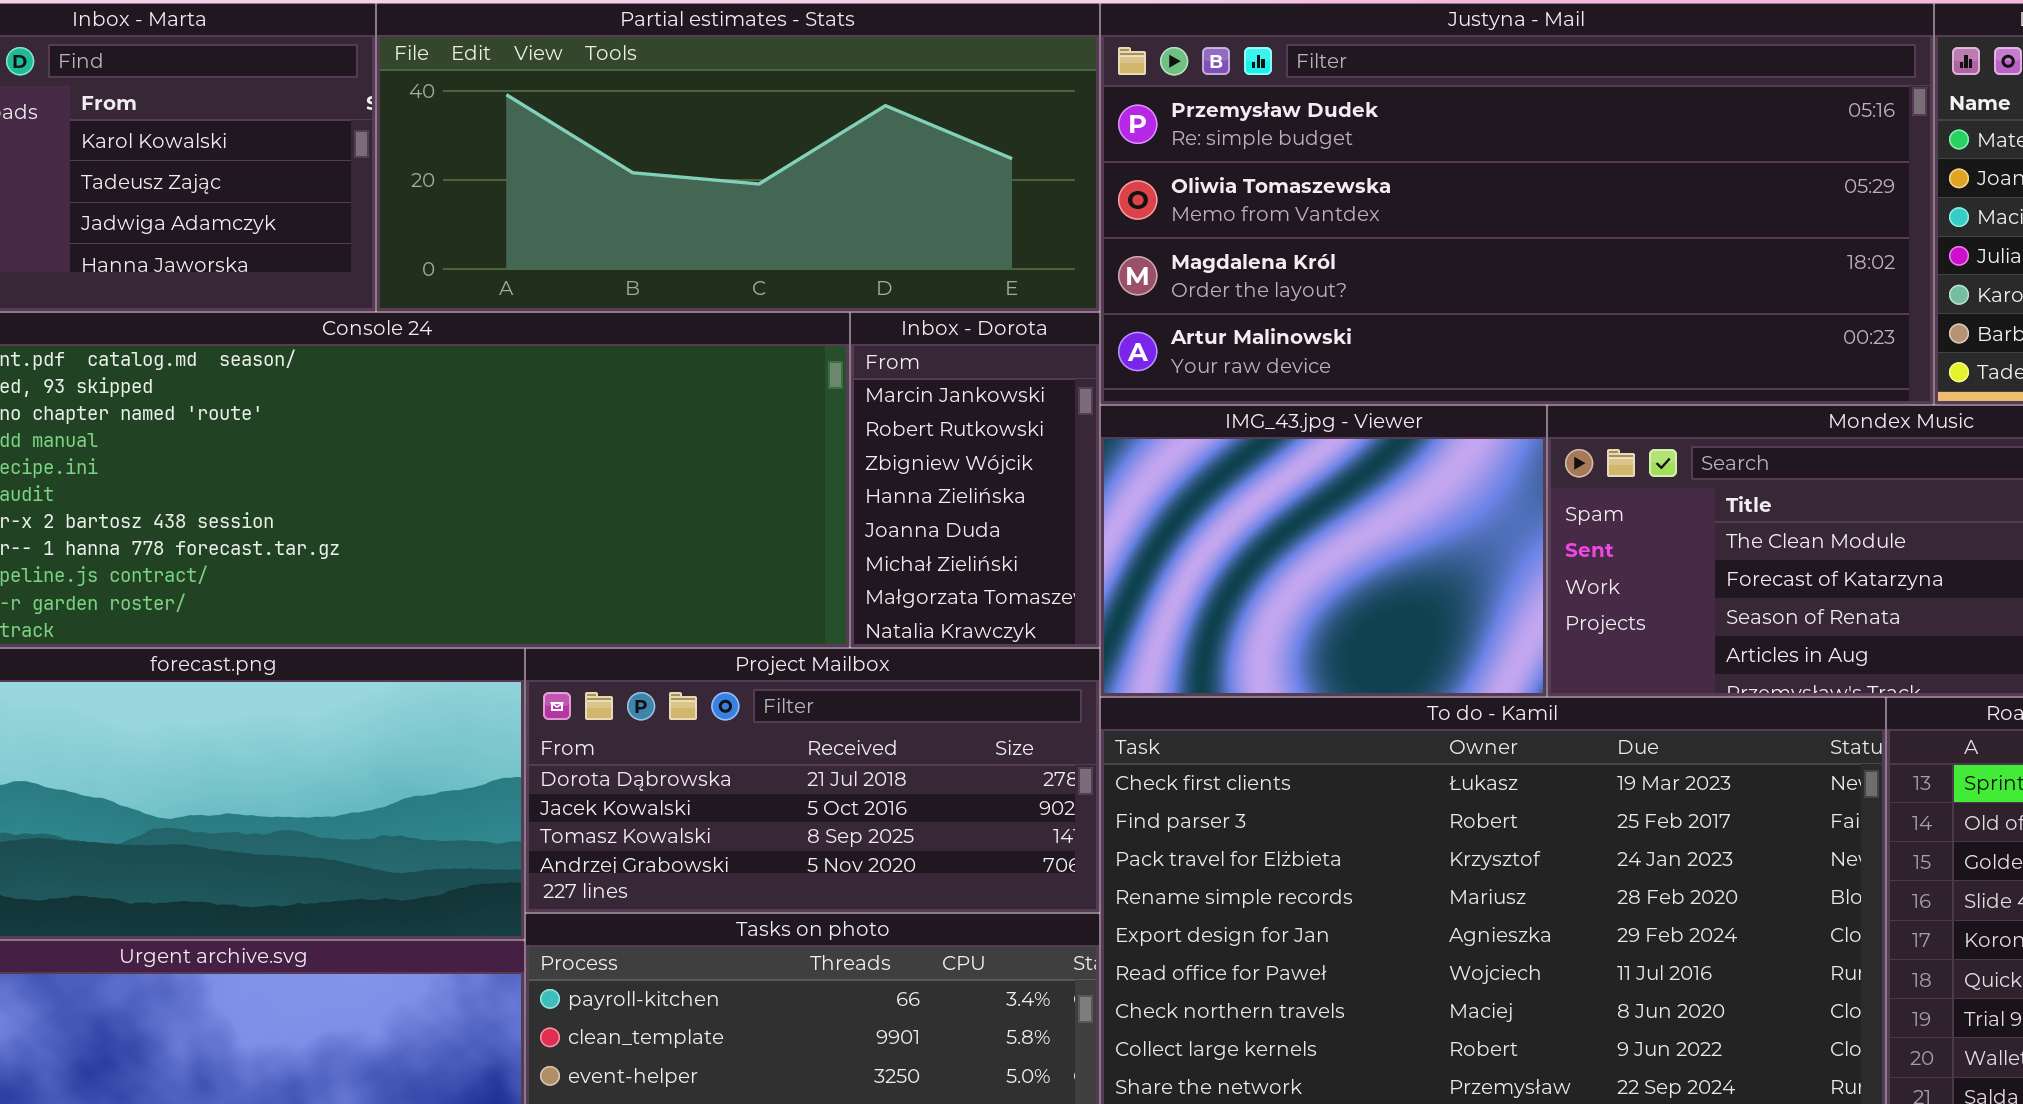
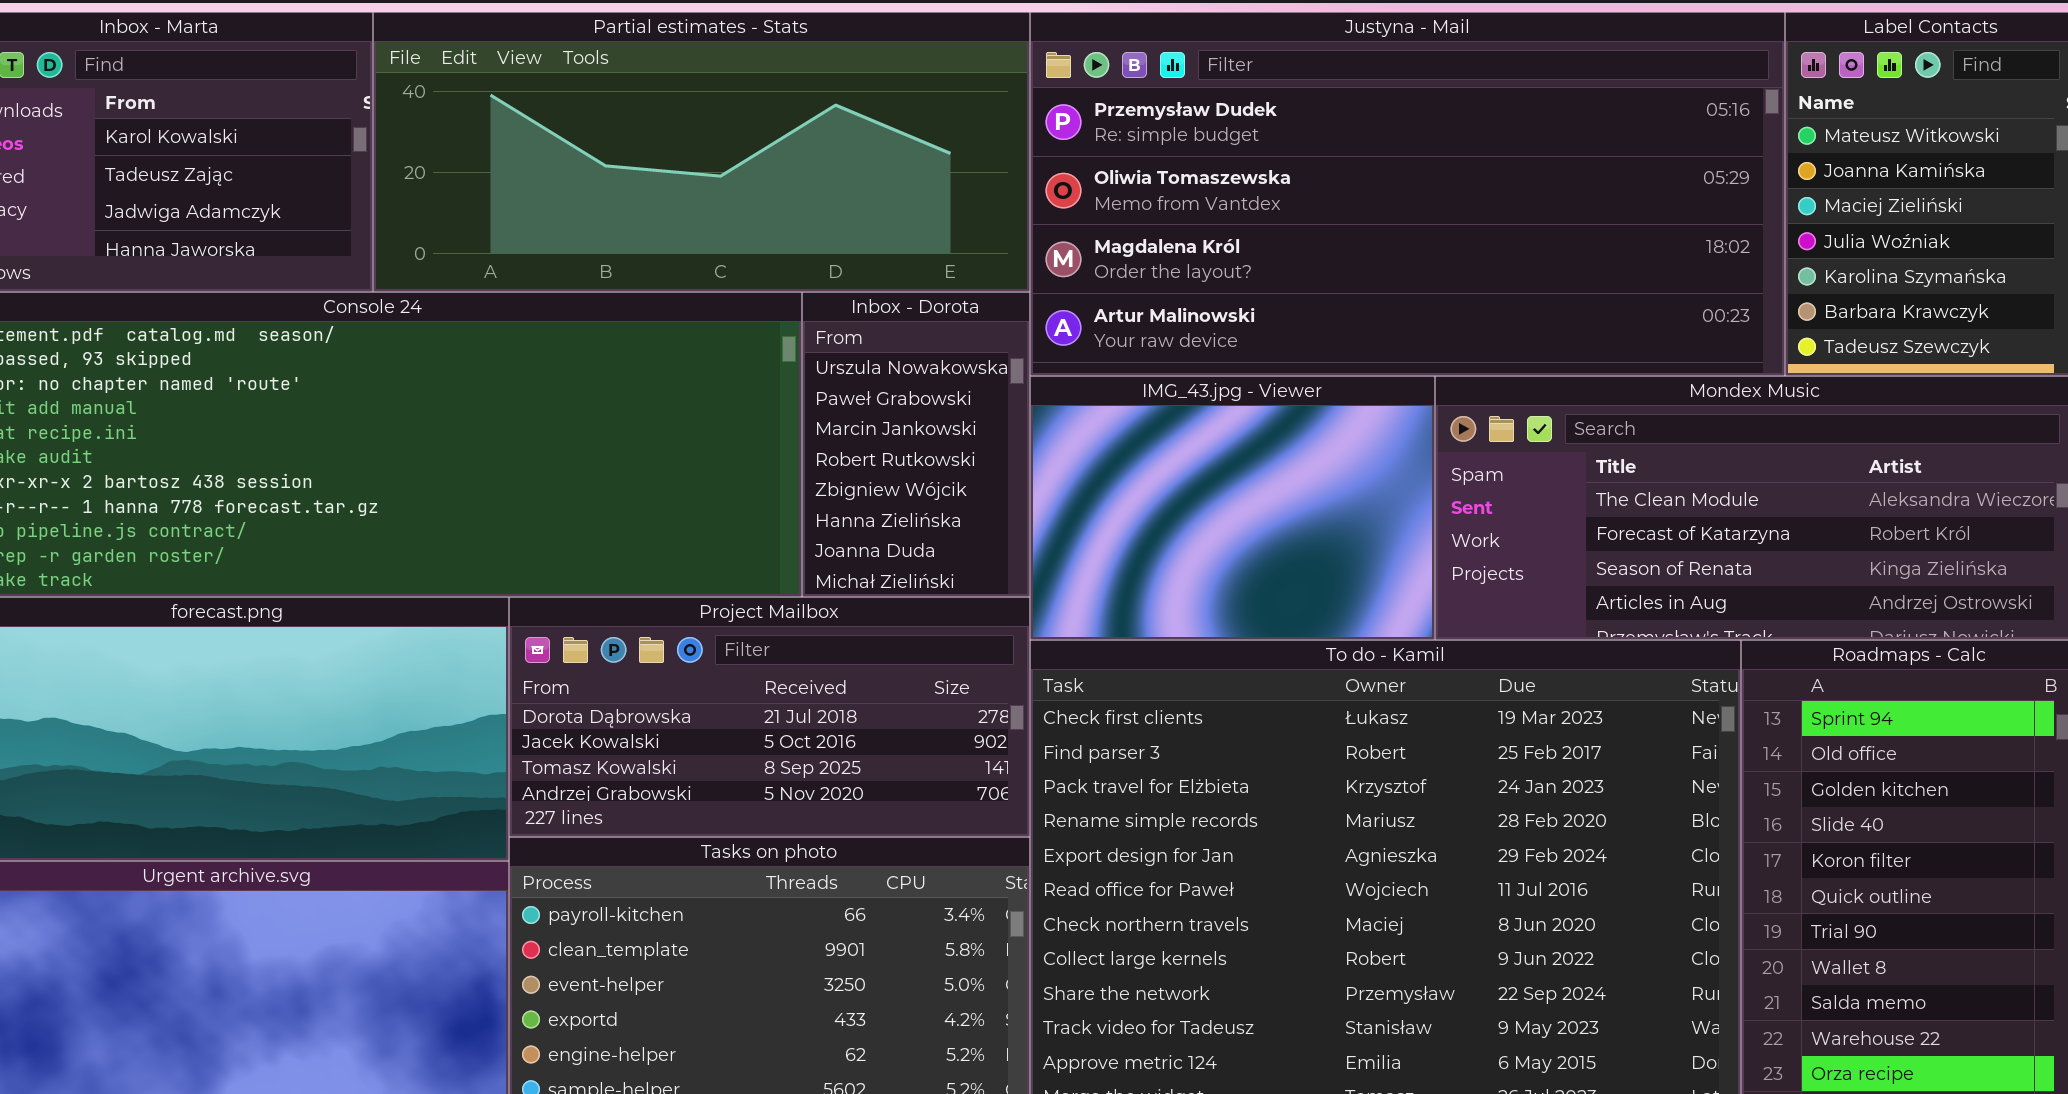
Inbox - Dorota: [850,312,1100,648] -> [802,292,1030,597], scrolled up 2 rows

